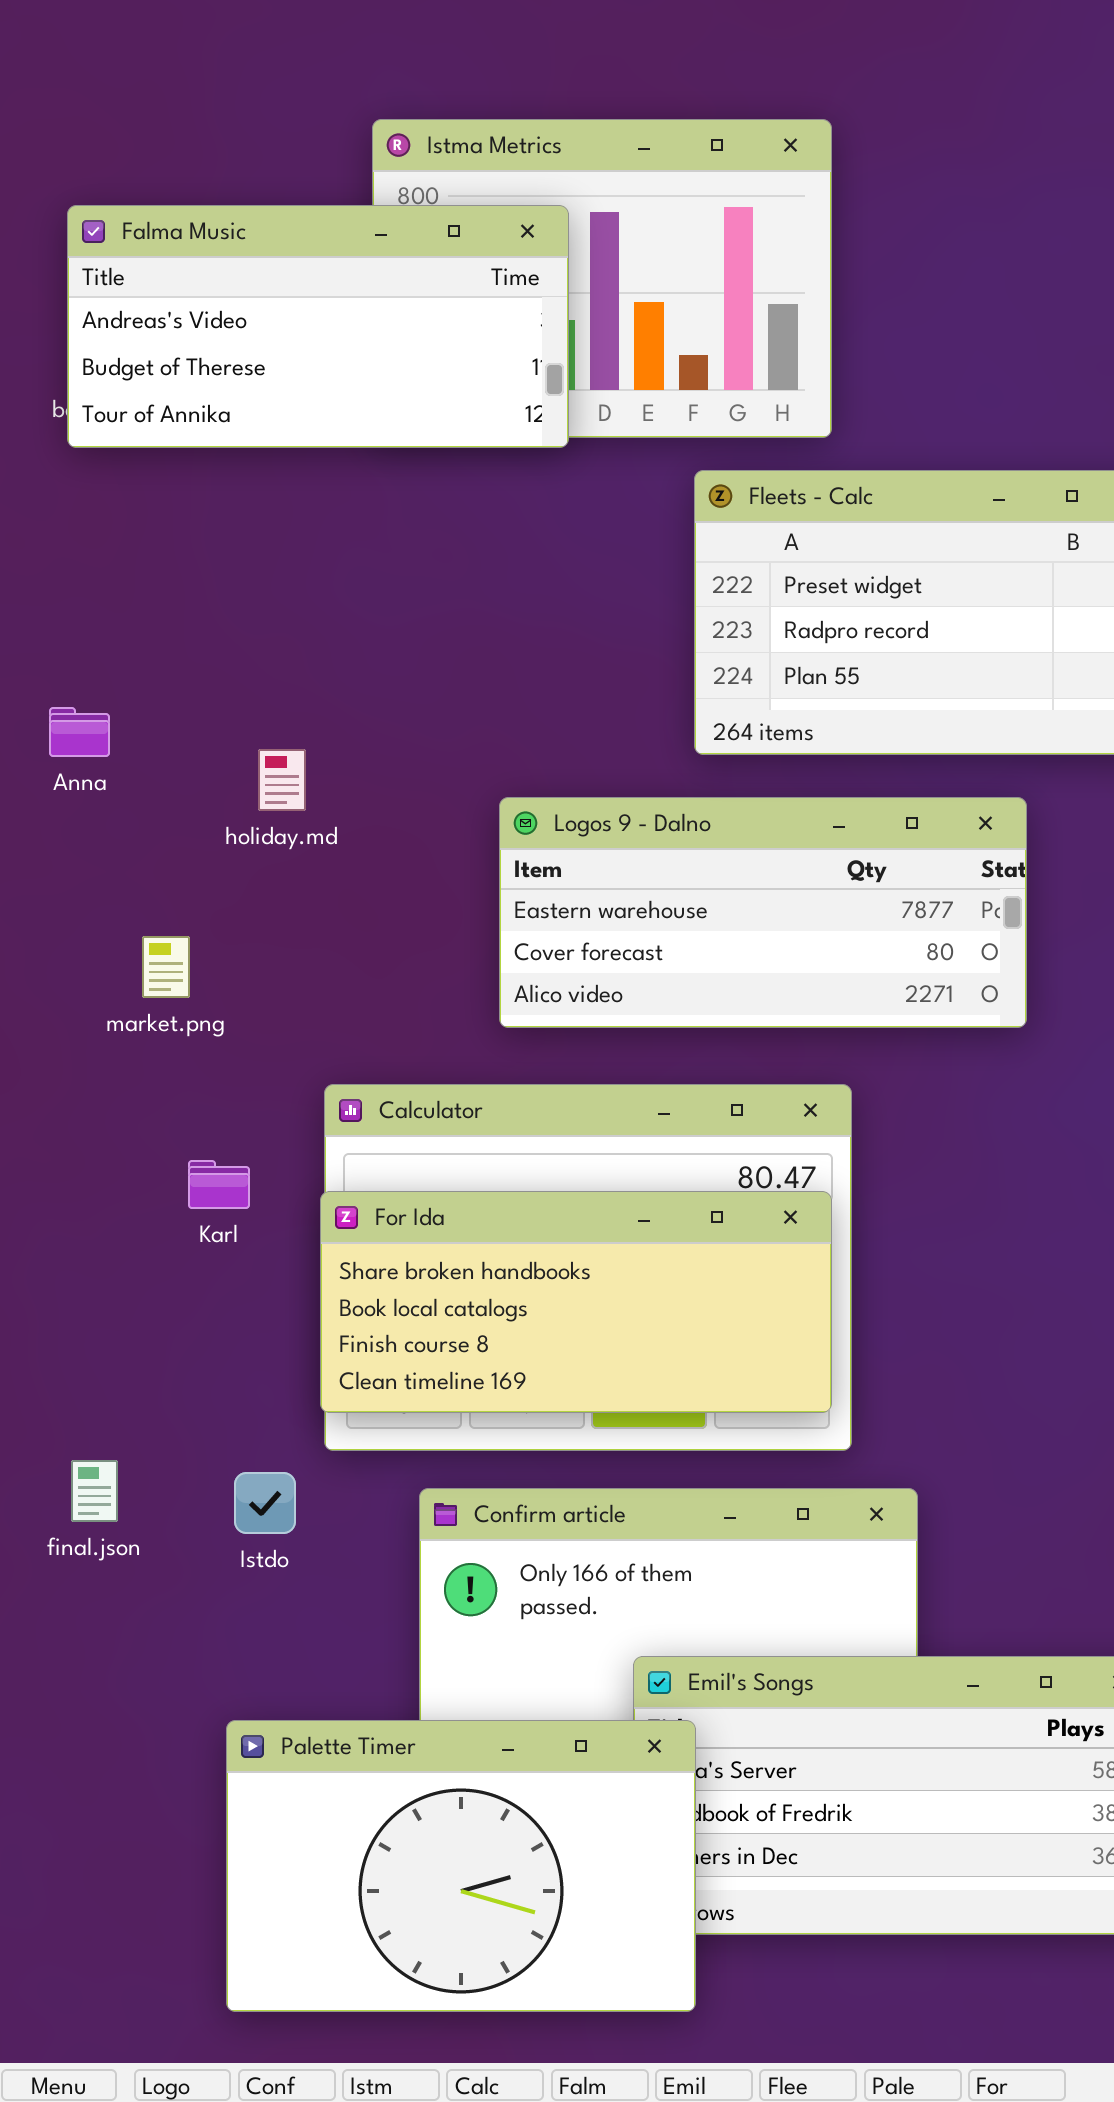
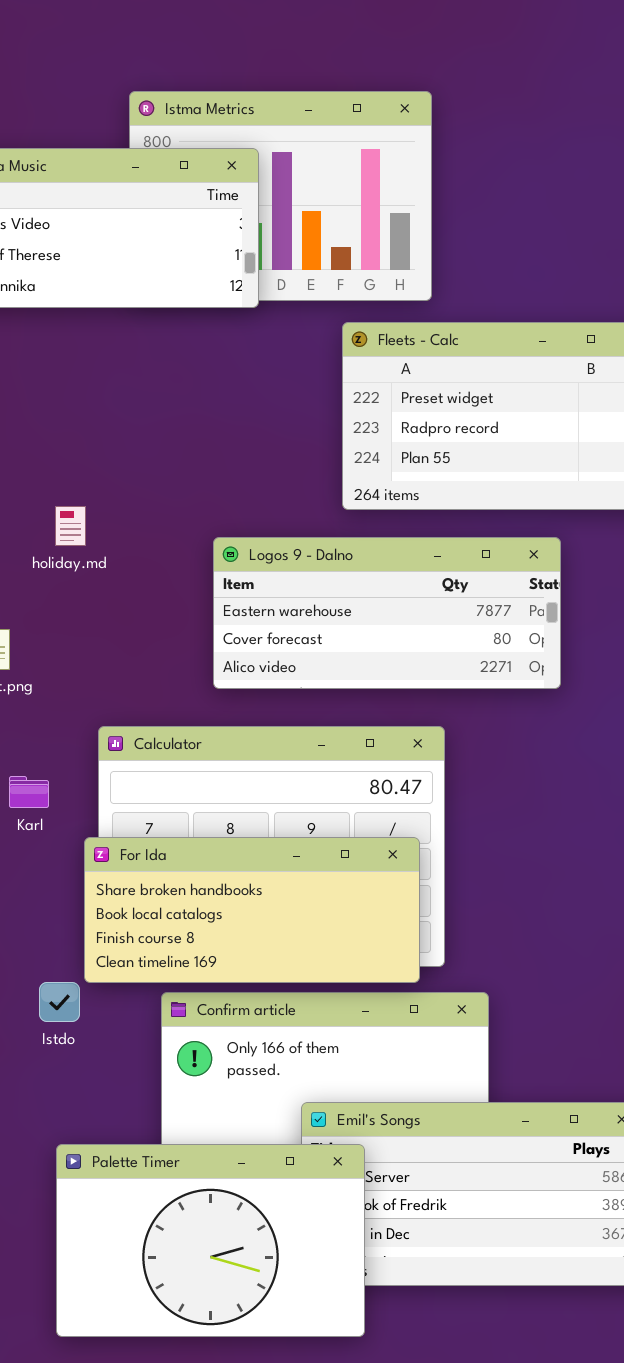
For Ida: [320,1191,832,1413] -> [84,837,420,983], moved
Palette Timer: [226,1720,696,2012] -> [56,1144,365,1337], moved

